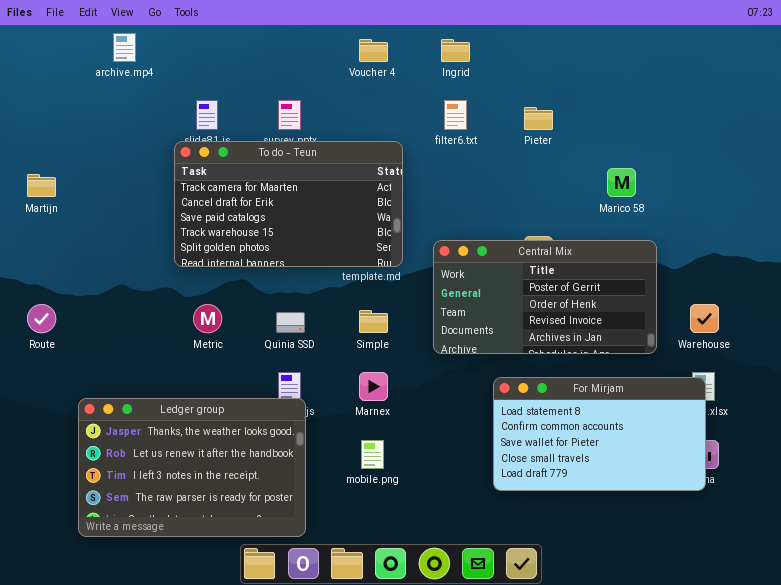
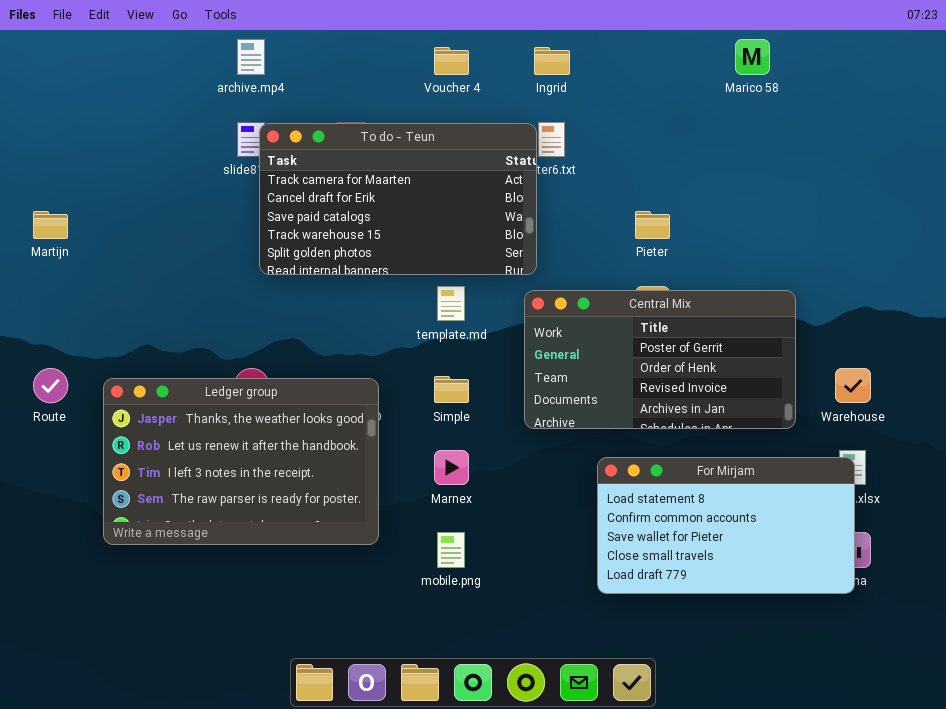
archive.mp4: [113,33,136,62] -> [237,39,265,75], moved
Pieter: [524,107,553,130] -> [635,211,670,239], moved
To do - Teun: [174,141,403,267] -> [259,123,537,275], moved
Marico 58: [607,168,636,197] -> [735,39,770,75], moved
Ledger group: [78,398,306,537] -> [103,378,379,545], moved

